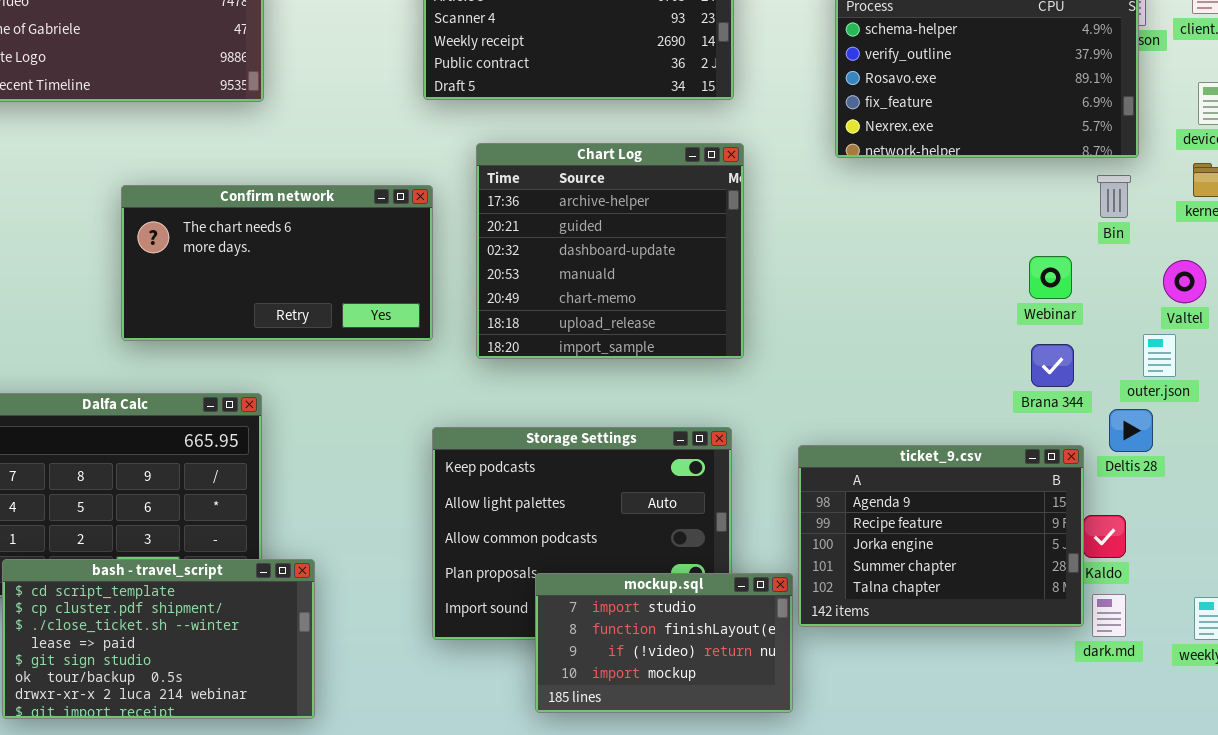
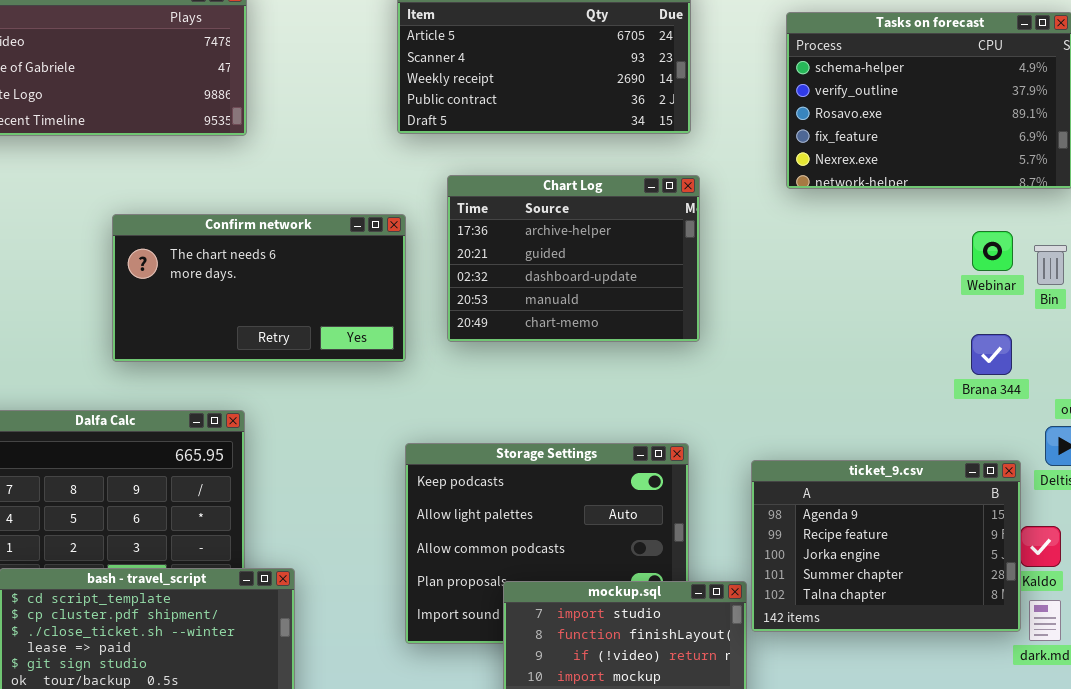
Chart Log: [476,143,744,359] -> [447,175,700,342], resized
Bin: [1097,175,1131,218] -> [1034,245,1067,285], moved
Webinar: [1029,256,1072,299] -> [972,231,1013,271], moved
Brana 344: [1031,344,1074,387] -> [971,334,1012,375], moved

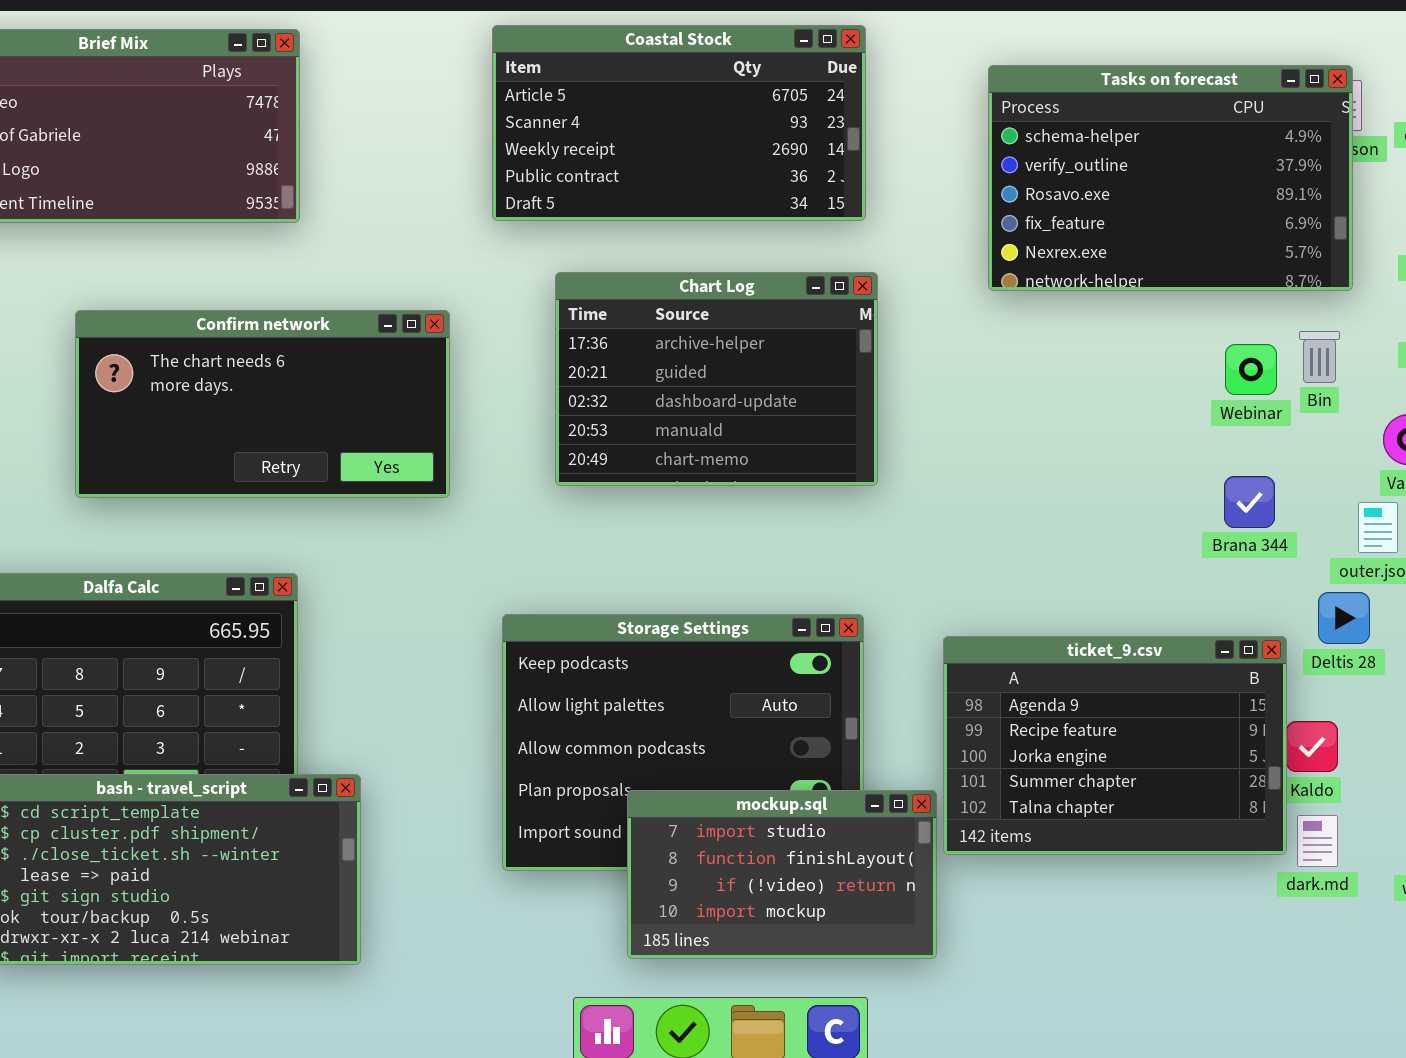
Confirm network: [112,214,406,362] -> [75,310,450,498], moved
Bin: [1034,245,1067,285] -> [1299,331,1340,383], moved

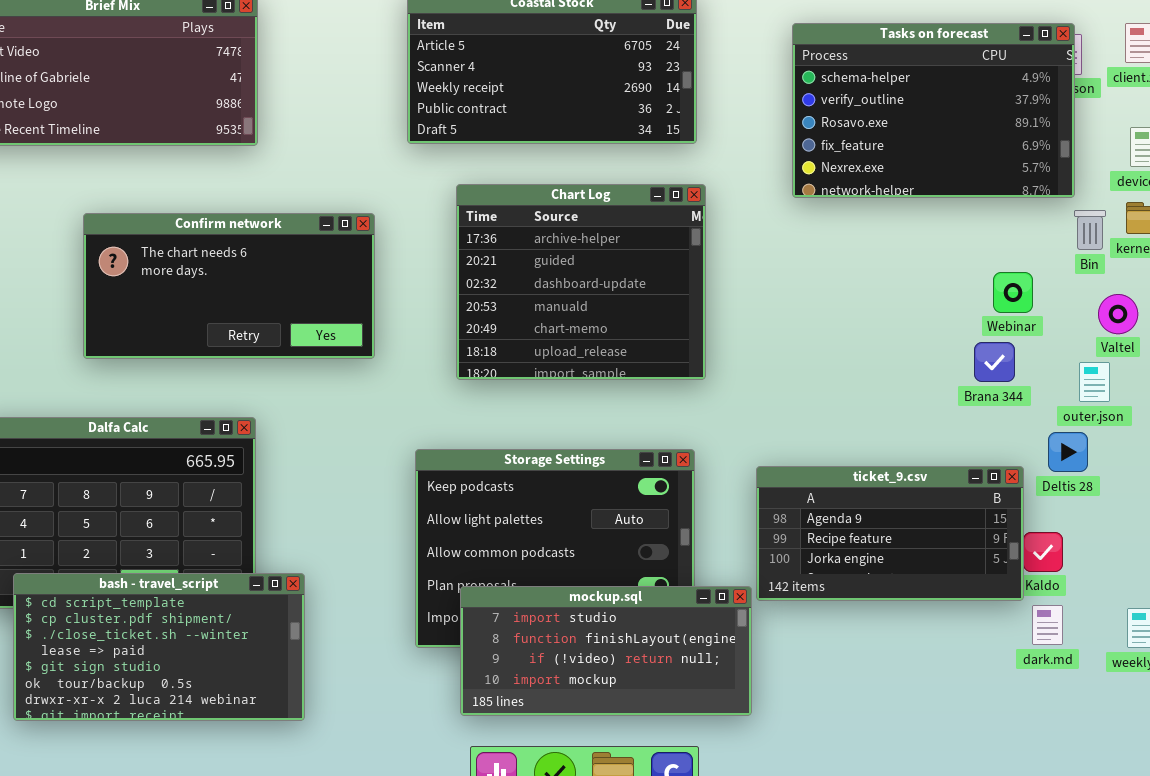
Chart Log: [555,272,878,486] -> [456,184,706,380], resized
Bin: [1299,331,1340,383] -> [1074,210,1106,250], moved
Webinar: [1225,344,1277,395] -> [993,272,1033,313], moved
ticket_9.csv: [943,636,1287,855] -> [756,466,1024,601], resized
mockup.sql: [627,790,937,959] -> [460,586,752,716], resized

